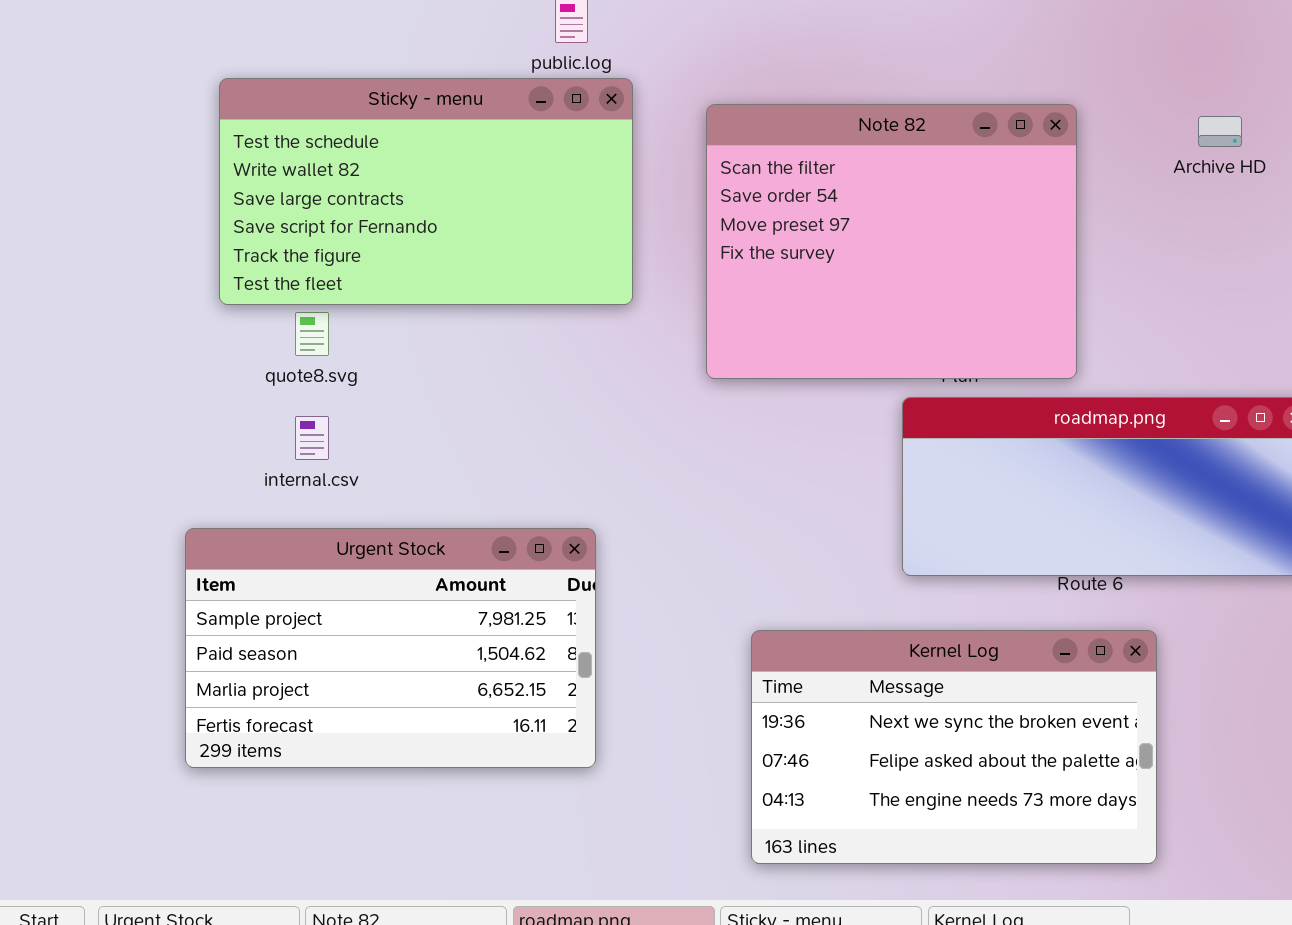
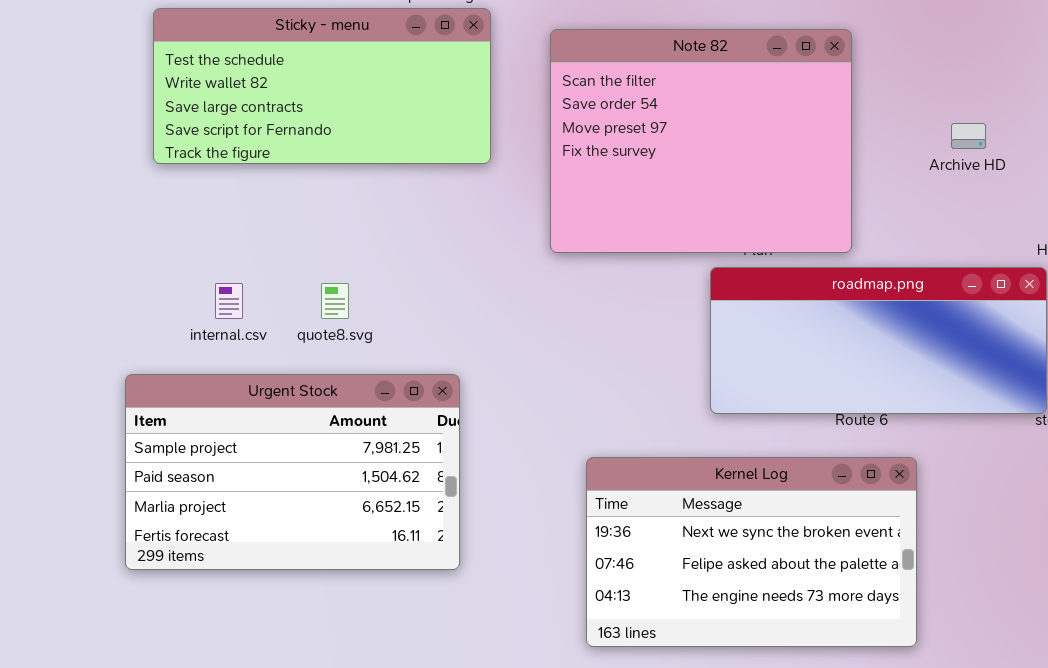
Sticky - menu: [219,78,633,305] -> [153,8,491,164], resized
Archive HD: [1198,116,1242,147] -> [951,123,986,149], moved
quote8.svg: [295,312,329,356] -> [321,283,349,319], moved

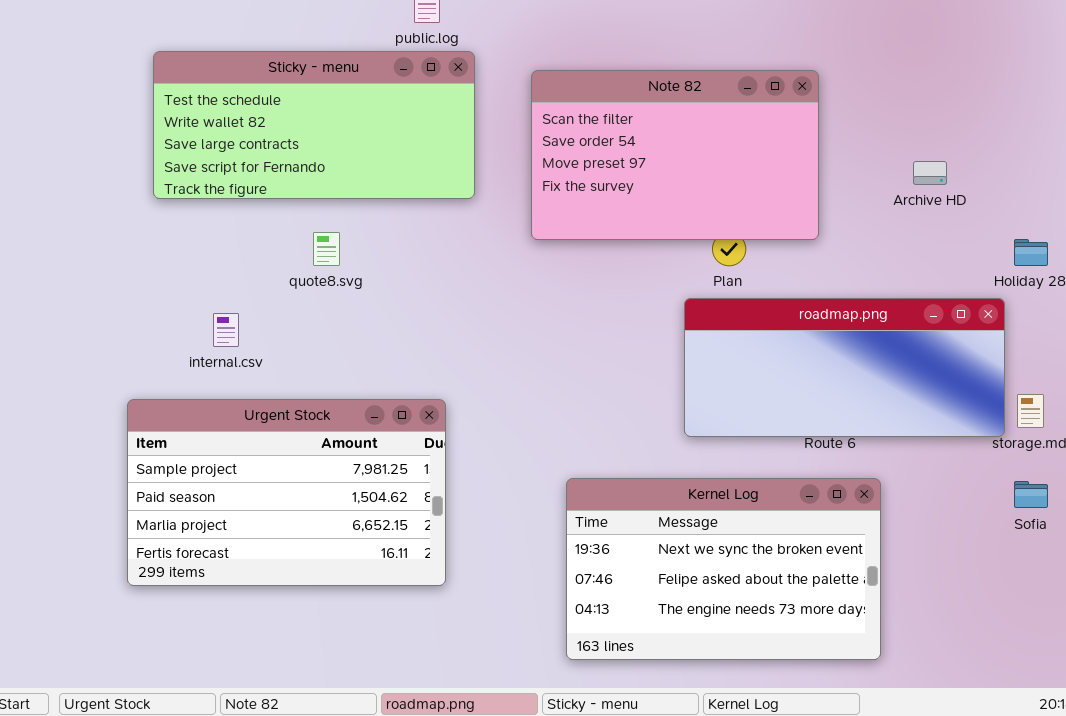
Note 82: [550,29,852,253] -> [531,70,819,240], resized
quote8.svg: [321,283,349,319] -> [313,232,340,266], moved

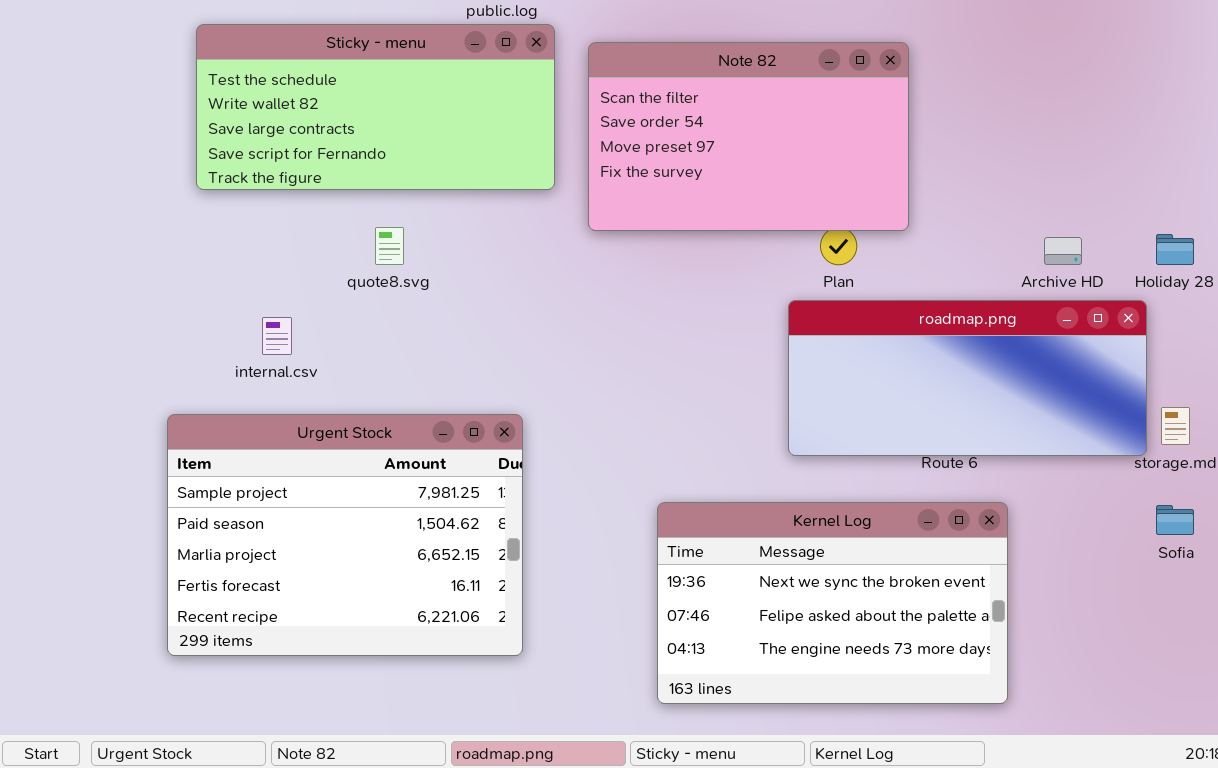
Note 82: [531,70,819,240] -> [588,42,909,231], moved
Archive HD: [913,161,947,185] -> [1044,237,1082,265], moved
Urgent Stock: [127,399,446,586] -> [167,414,523,656], resized

